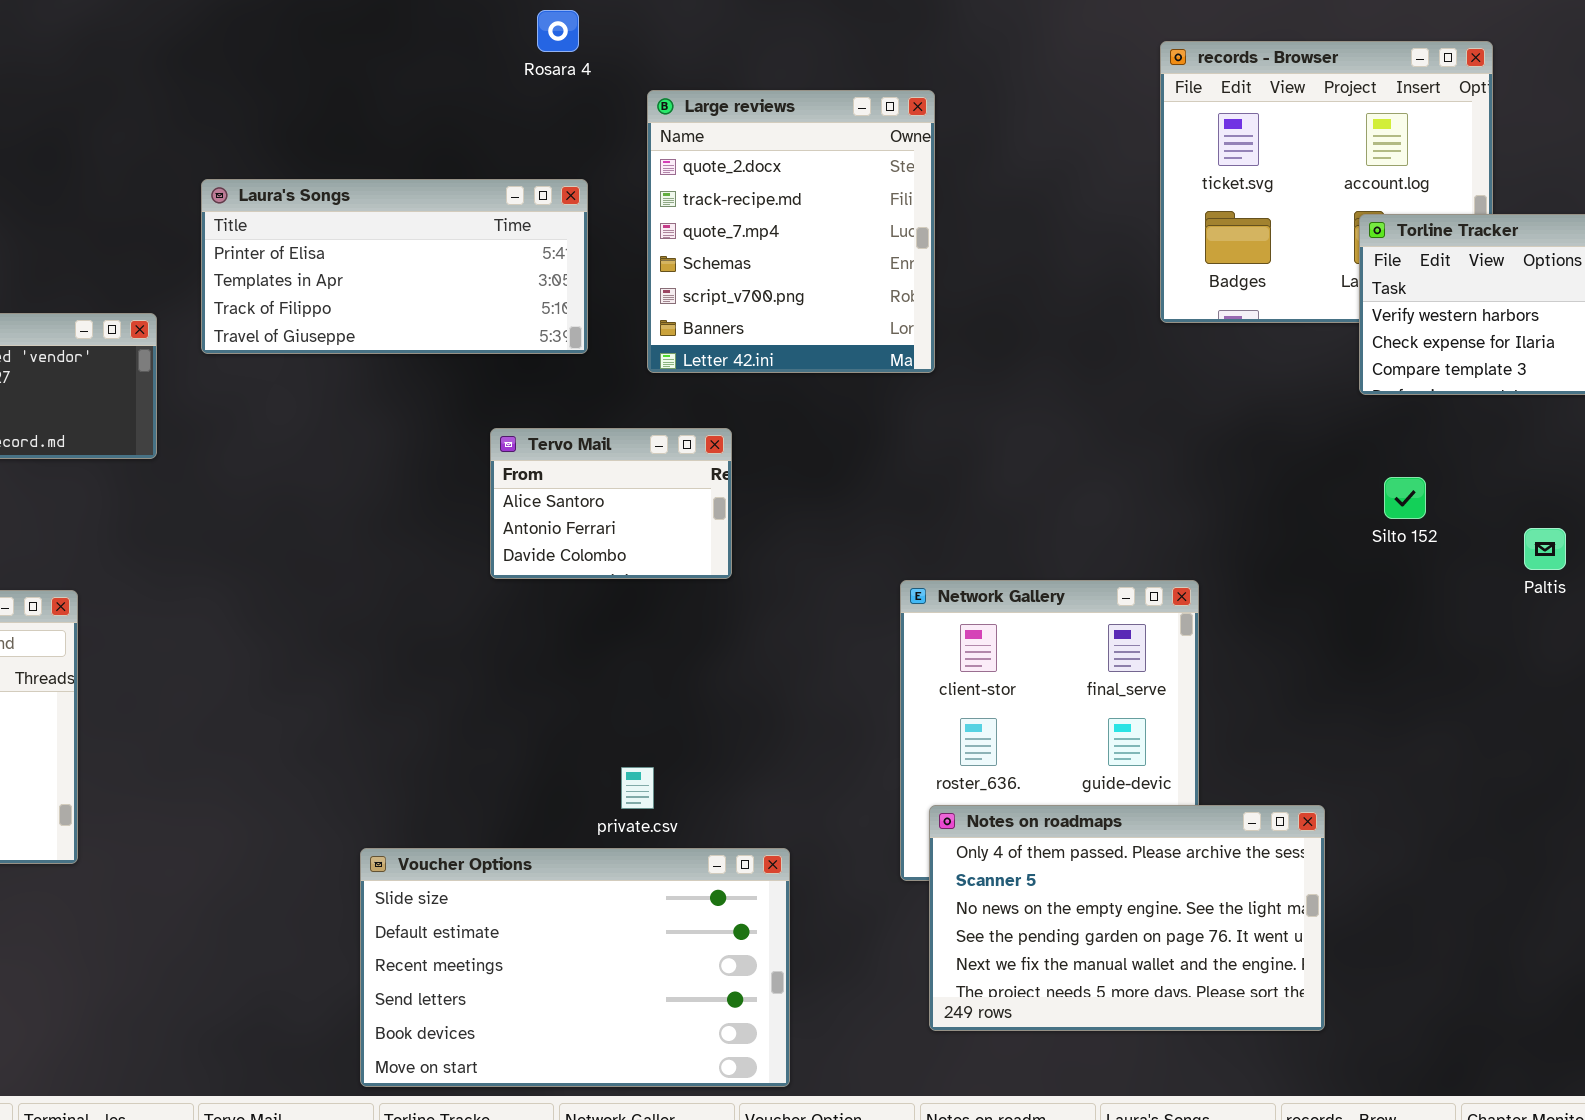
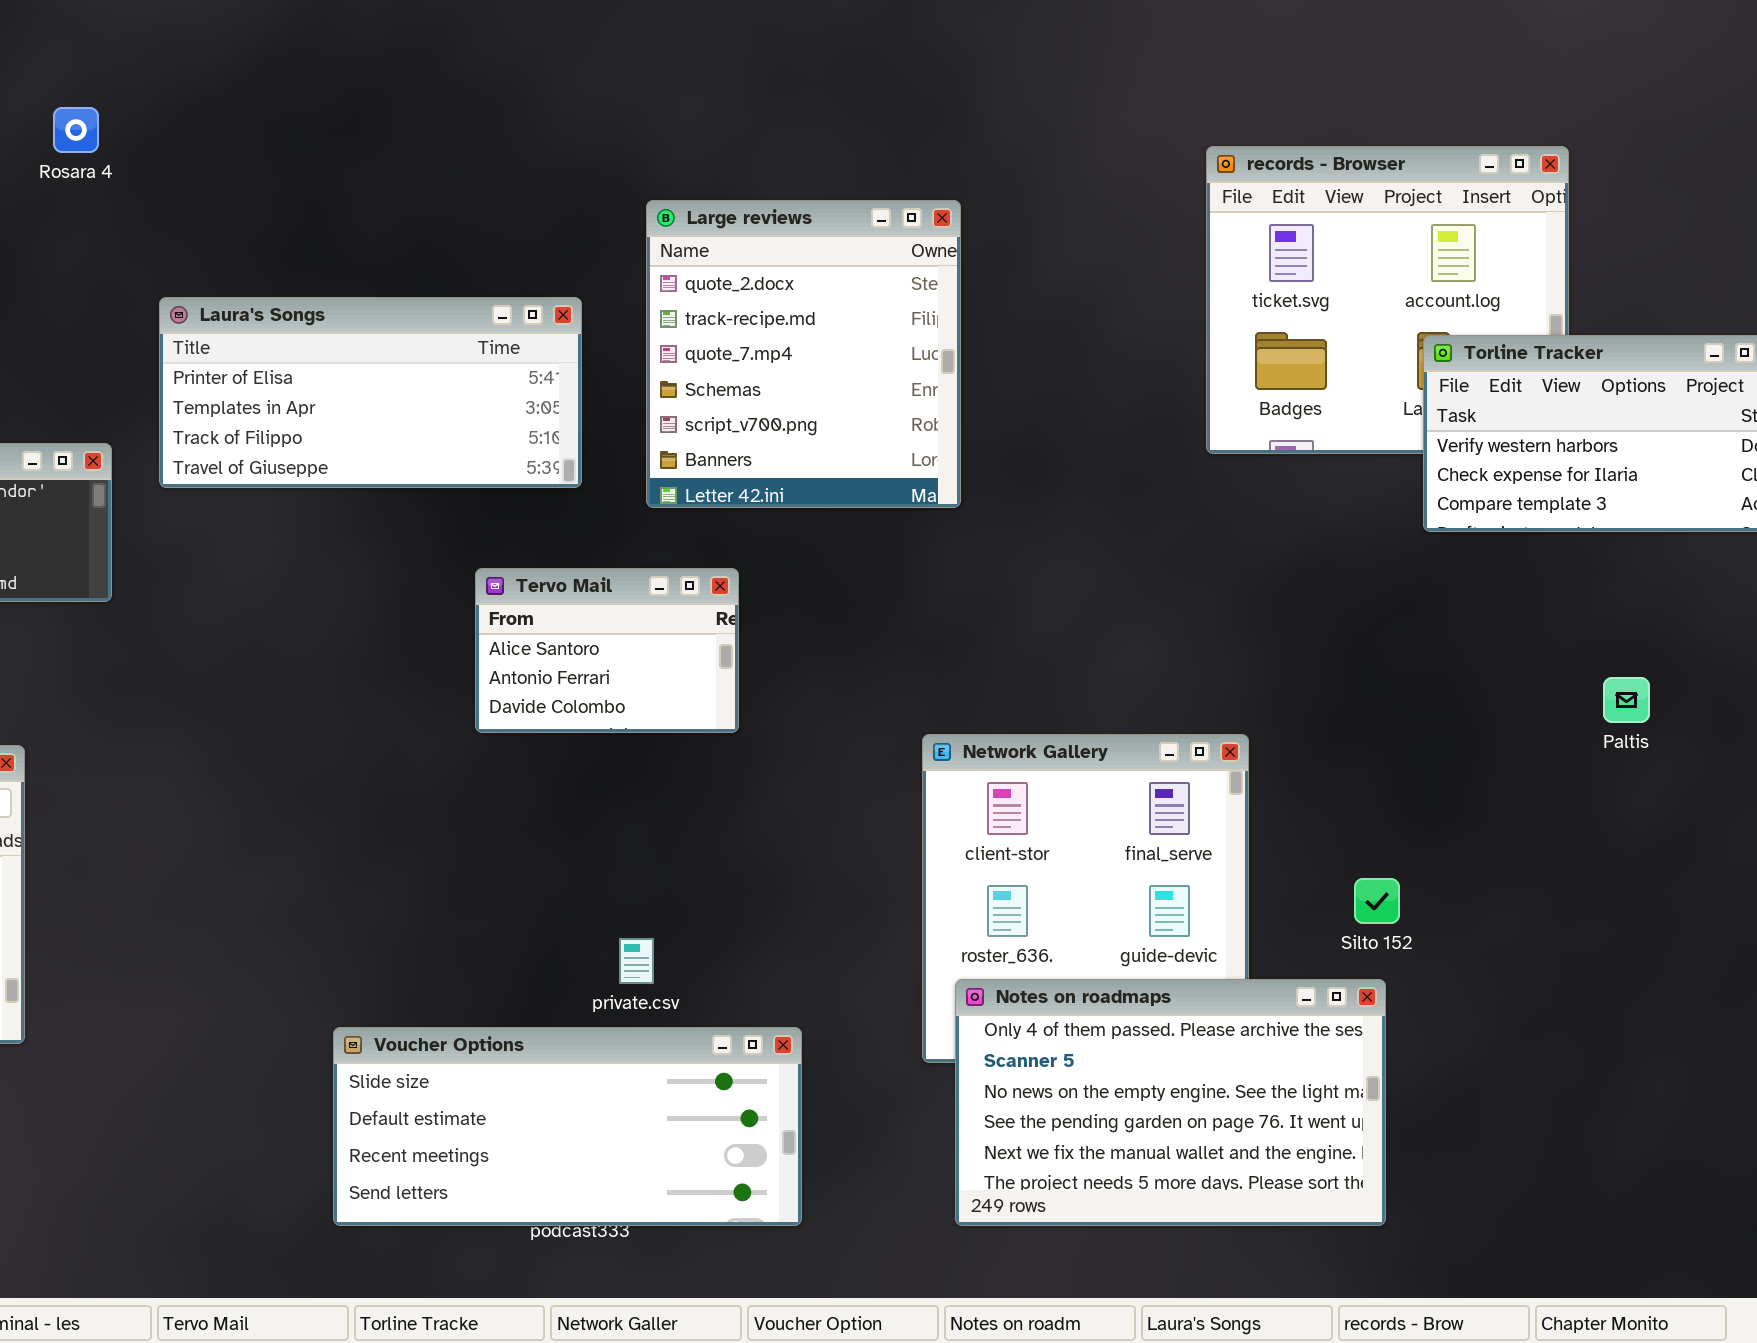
Rosara 4: [537,10,579,52] -> [53,107,99,153], moved
Silto 152: [1384,477,1426,519] -> [1354,878,1400,924], moved
Voucher Options: [360,848,790,1087] -> [333,1027,802,1226], resized

